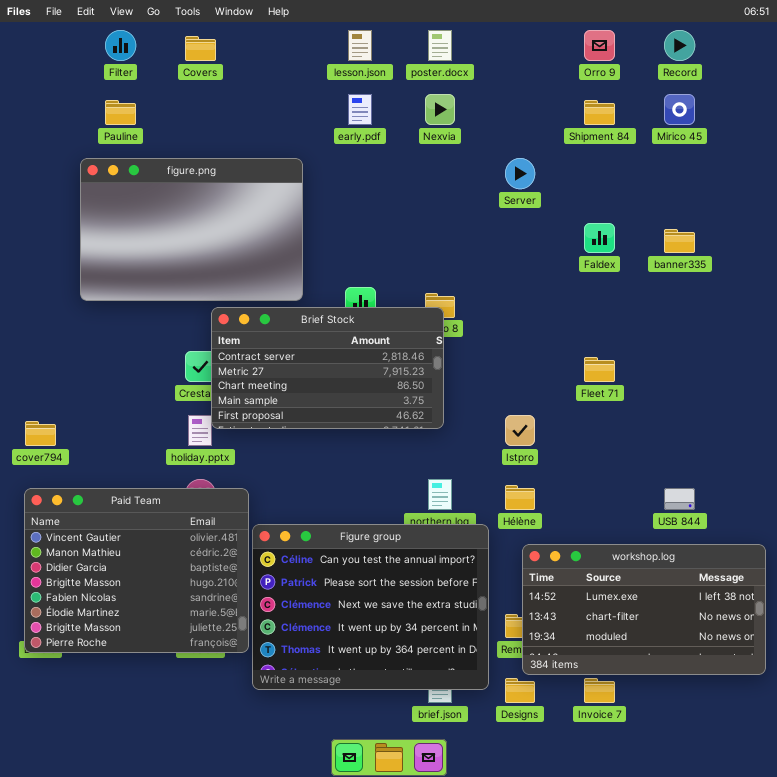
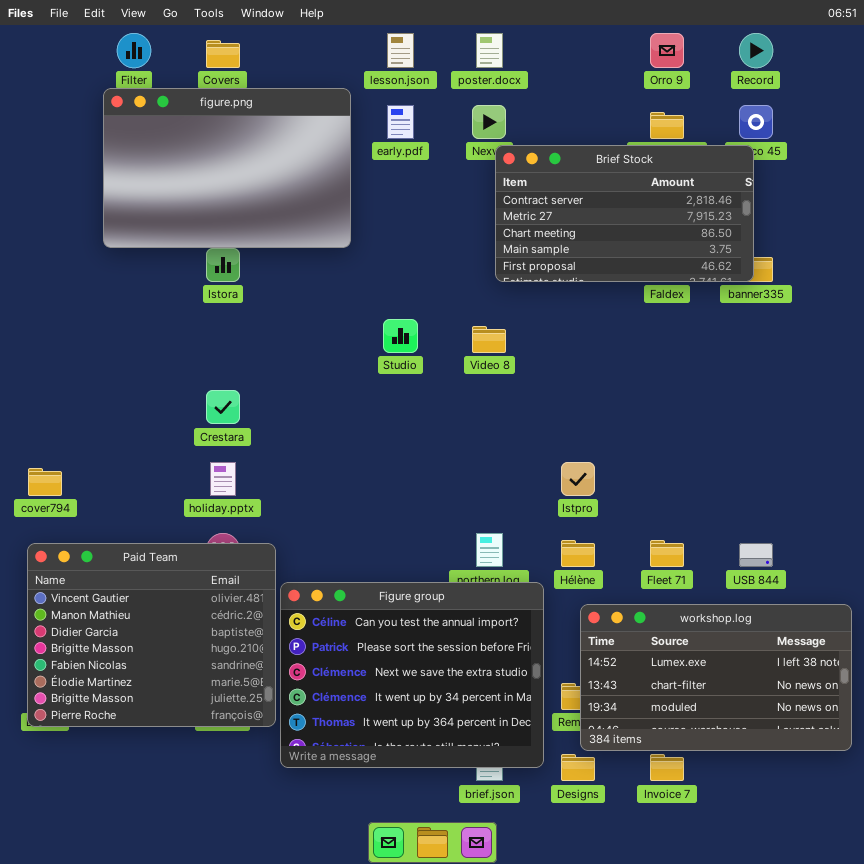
figure.png: [80,158,303,301] -> [103,88,351,248], moved
Brief Stock: [211,307,444,429] -> [495,145,754,282], moved
Fleet 71: [584,357,615,382] -> [650,540,684,567], moved

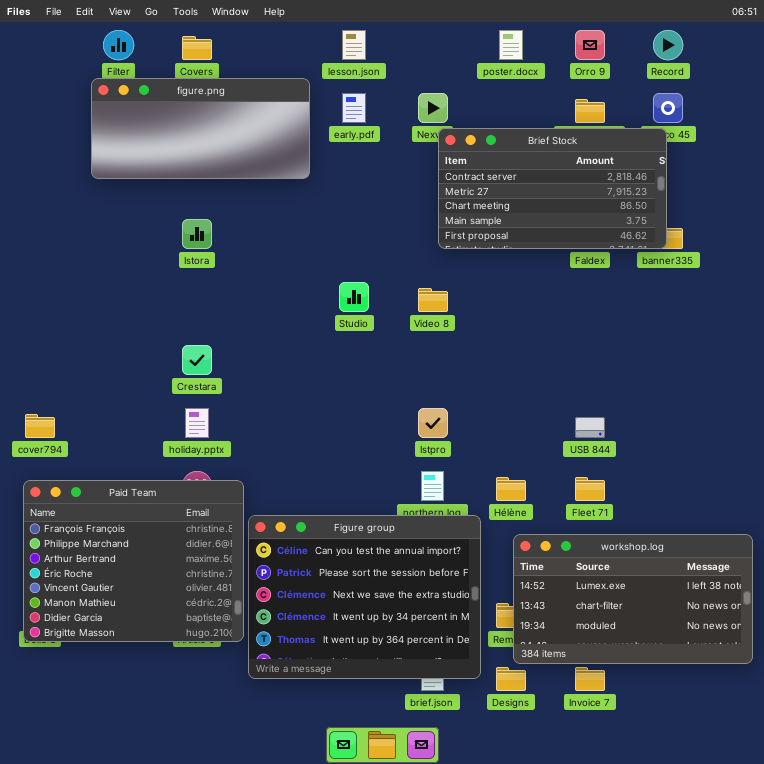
poster.docx: [476,33,503,68] -> [499,30,523,60], moved
figure.png: [103,88,351,248] -> [91,78,310,179], resized
Istpro: [561,462,595,496] -> [418,408,448,438], moved
Paid Team: [27,543,276,727] -> [23,480,244,642], scrolled up 4 rows
USB 844: [739,543,773,567] -> [575,417,605,438], moved

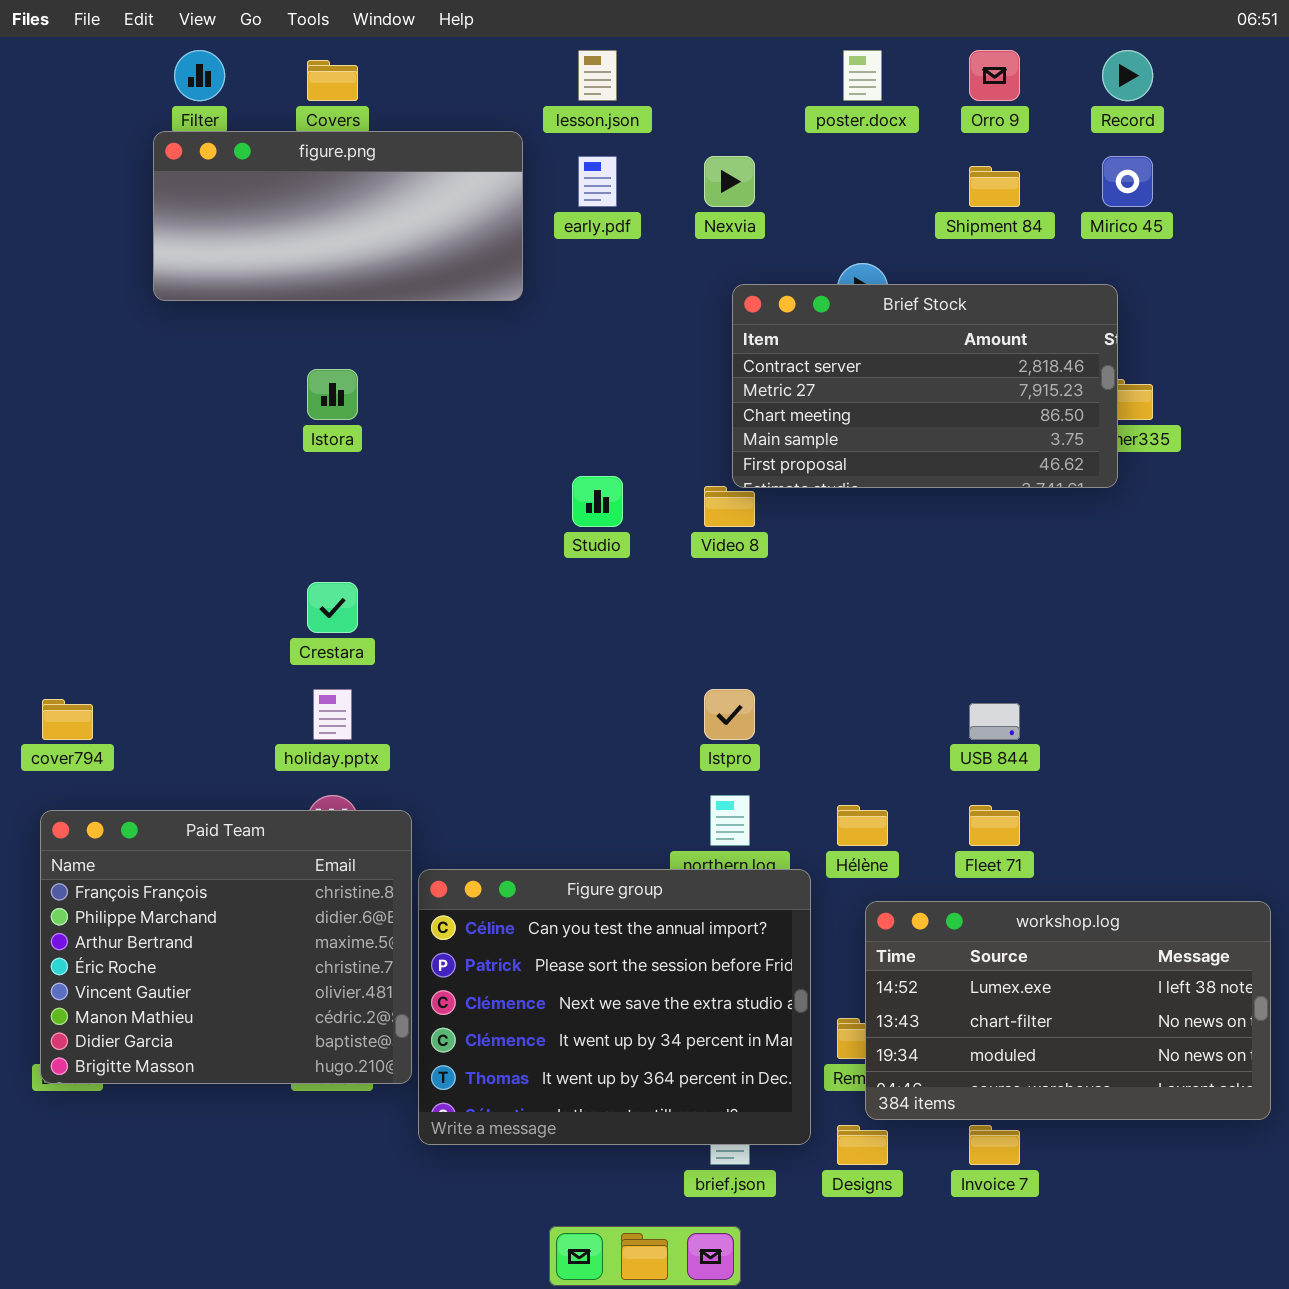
Brief Stock: [438,128,667,249] -> [732,284,1118,488], moved

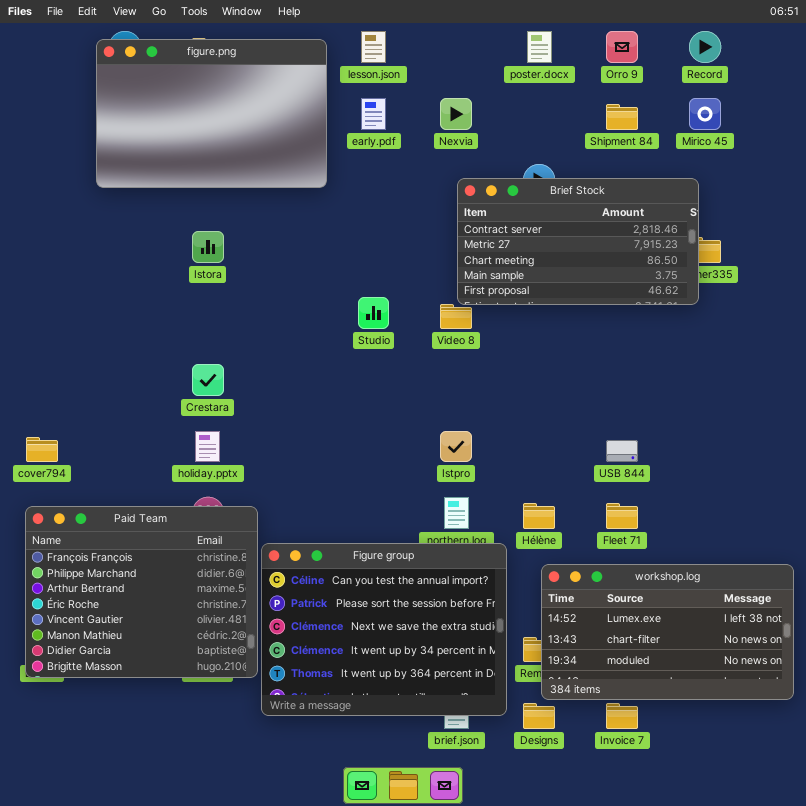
figure.png: [153,131,523,301] -> [96,39,327,188], resized

